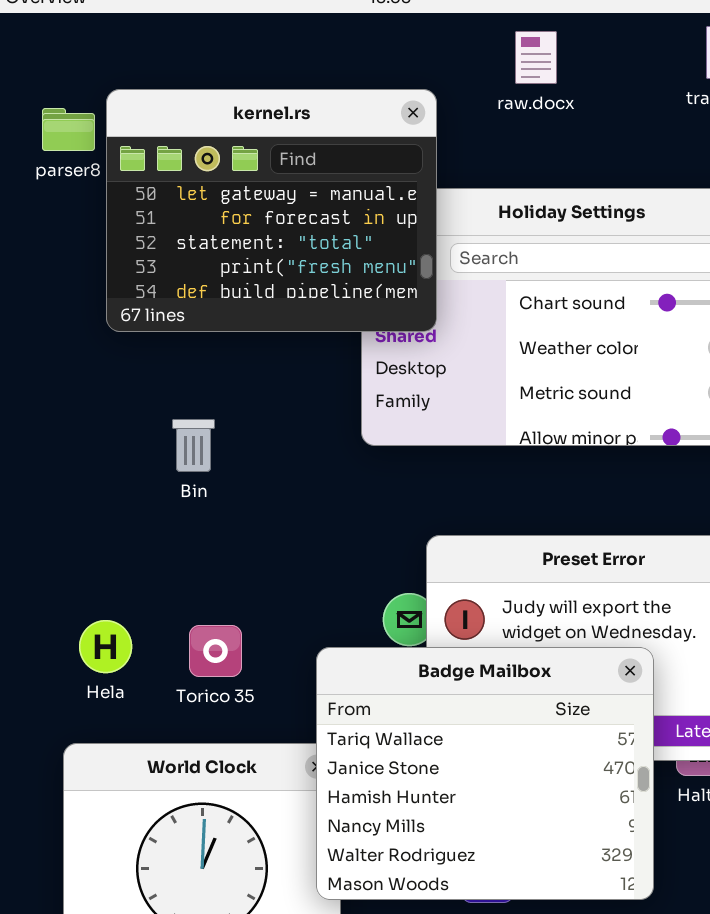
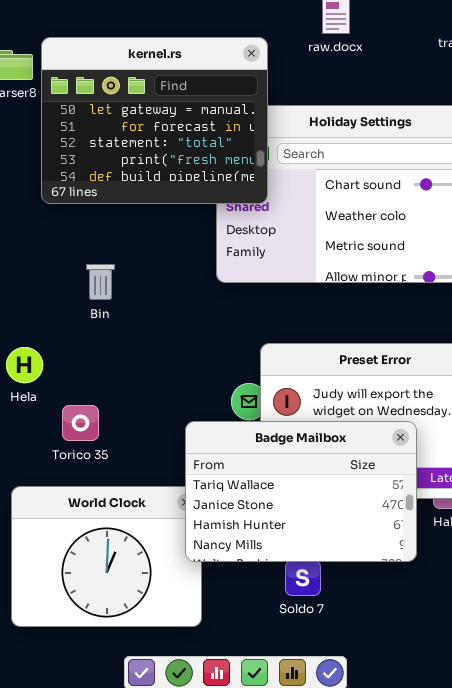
Hela: [79,620,132,673] -> [6,347,43,383], moved
Torico 35: [189,625,242,677] -> [62,405,99,441], moved
Badge Mailbox: [316,647,654,900] -> [185,421,417,562], resized

